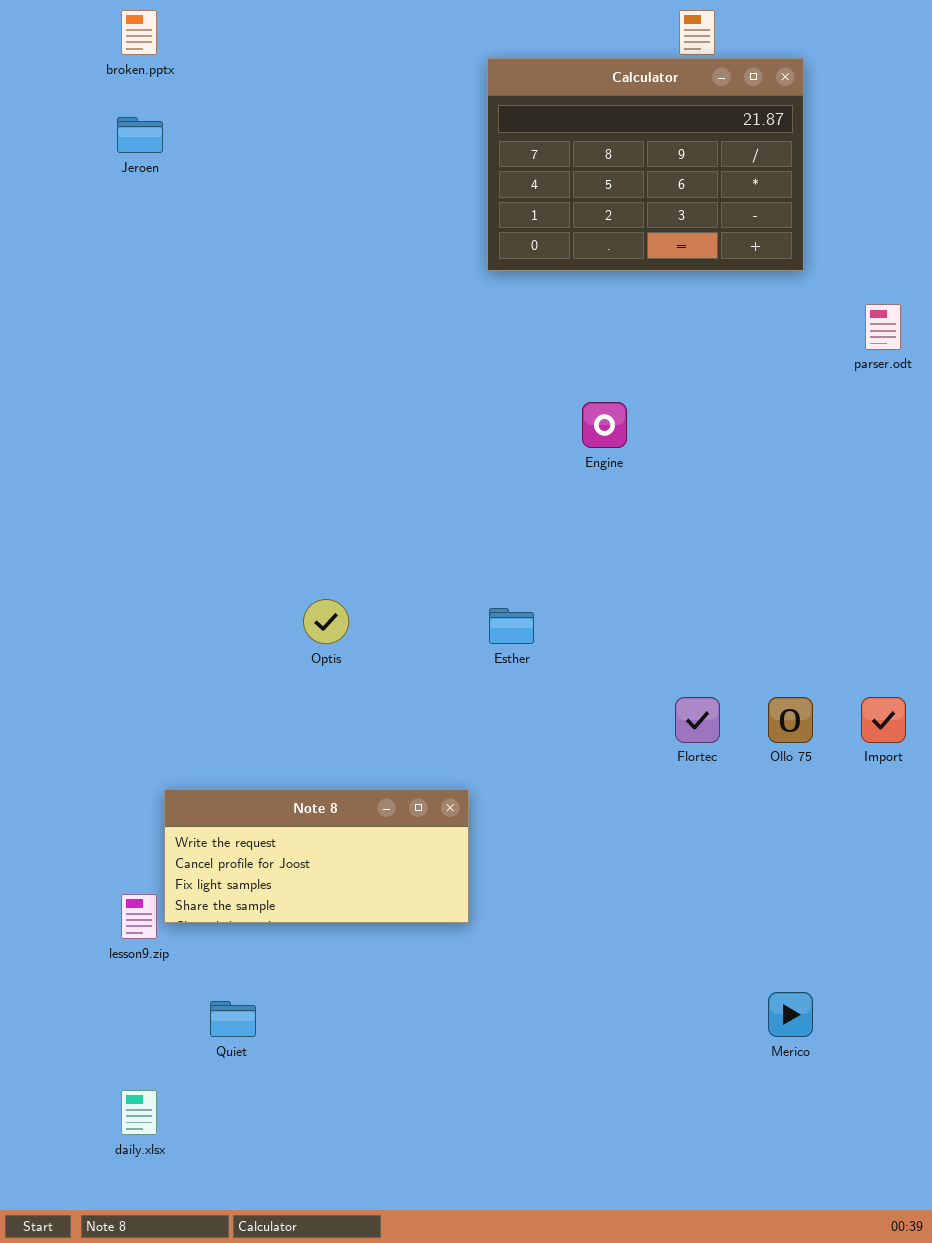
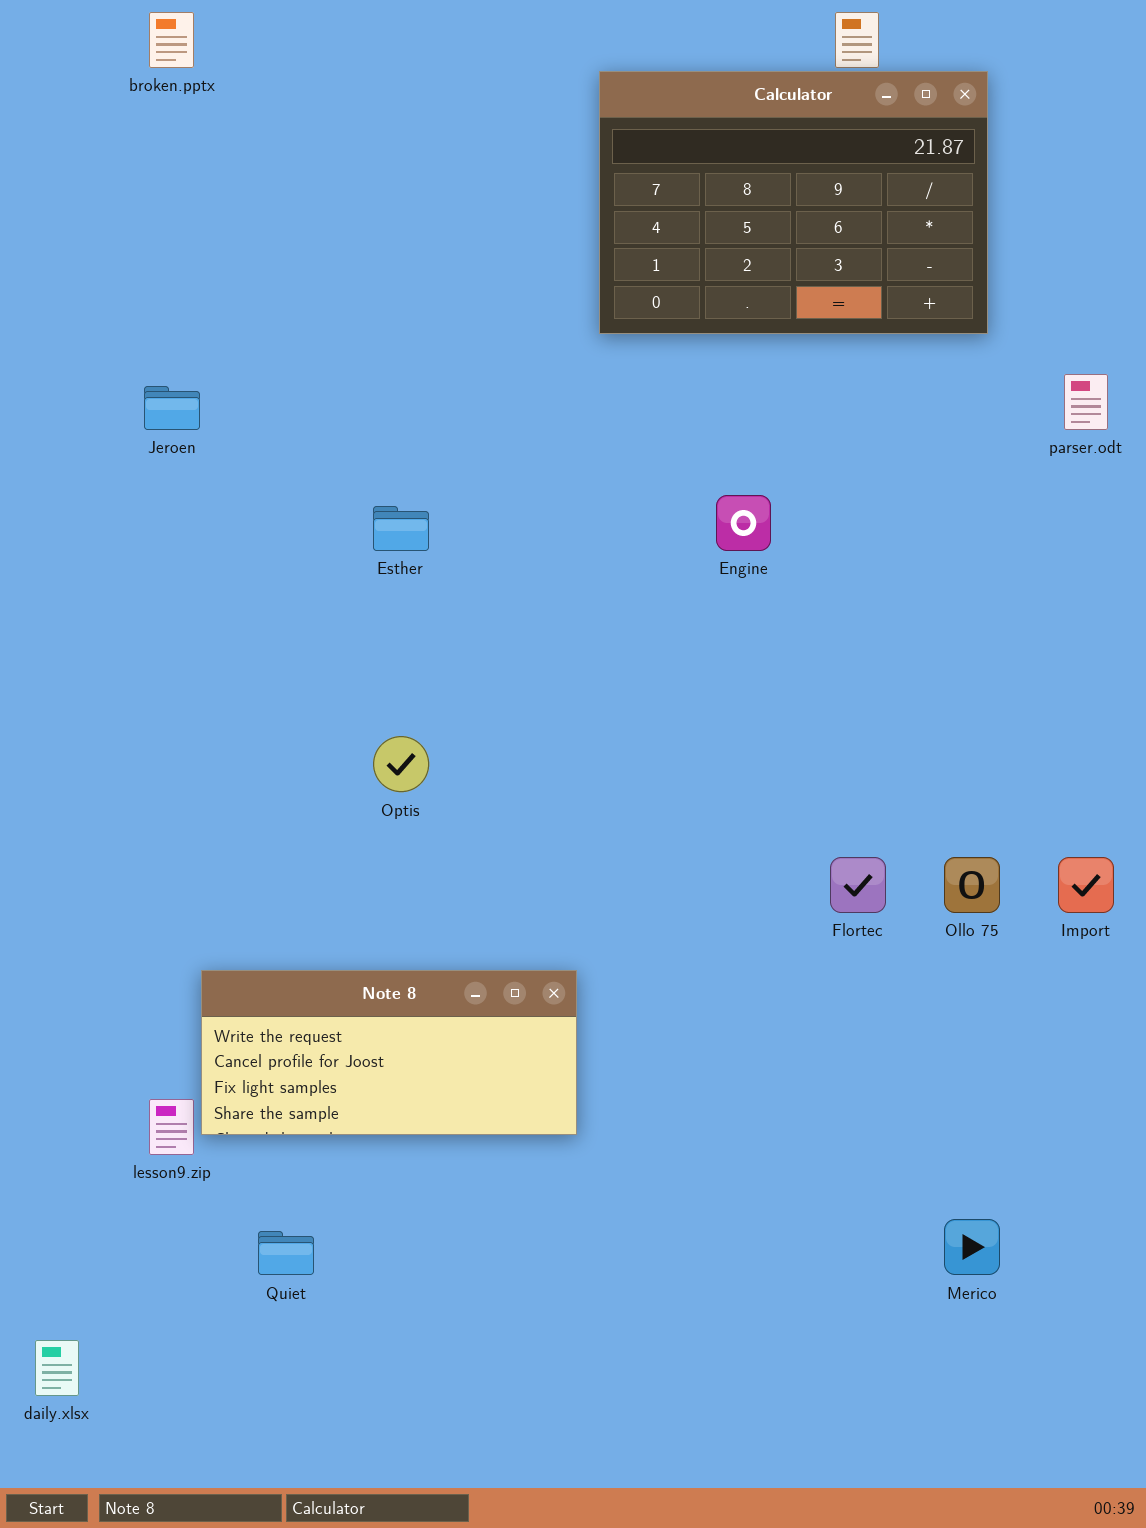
Jeroen: [117,117,163,153] -> [144,386,200,430], moved
Esther: [489,608,534,644] -> [373,506,429,551], moved
daily.xlsx: [121,1090,157,1135] -> [35,1340,79,1396], moved

